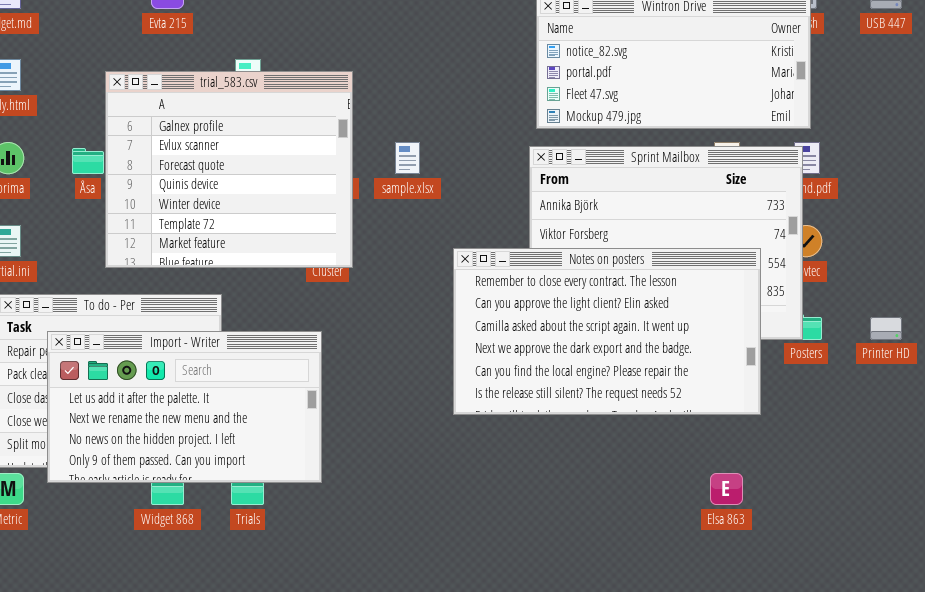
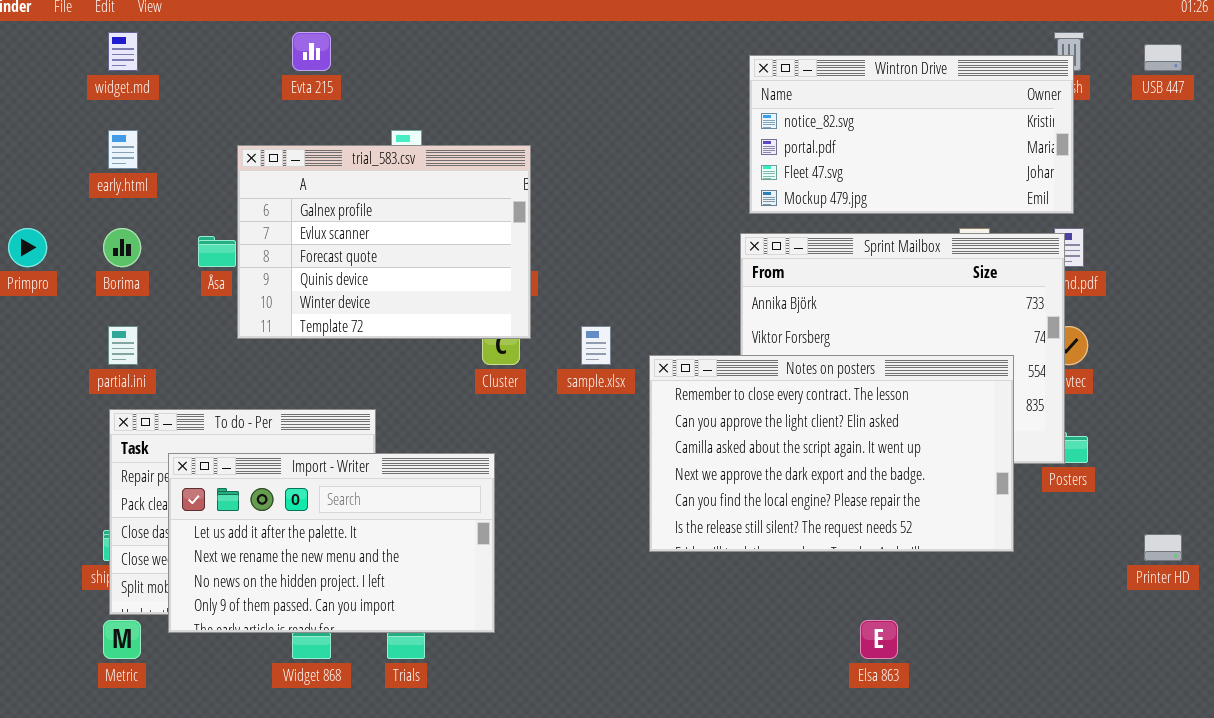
trial_583.csv: [105,71,353,268] -> [237,145,531,339], resized
sample.xlsx: [395,142,420,174] -> [581,326,611,365], moved
Printer HD: [870,317,902,340] -> [1144,534,1182,561], moved
Elsa 863: [710,473,743,505] -> [860,620,898,659], moved

